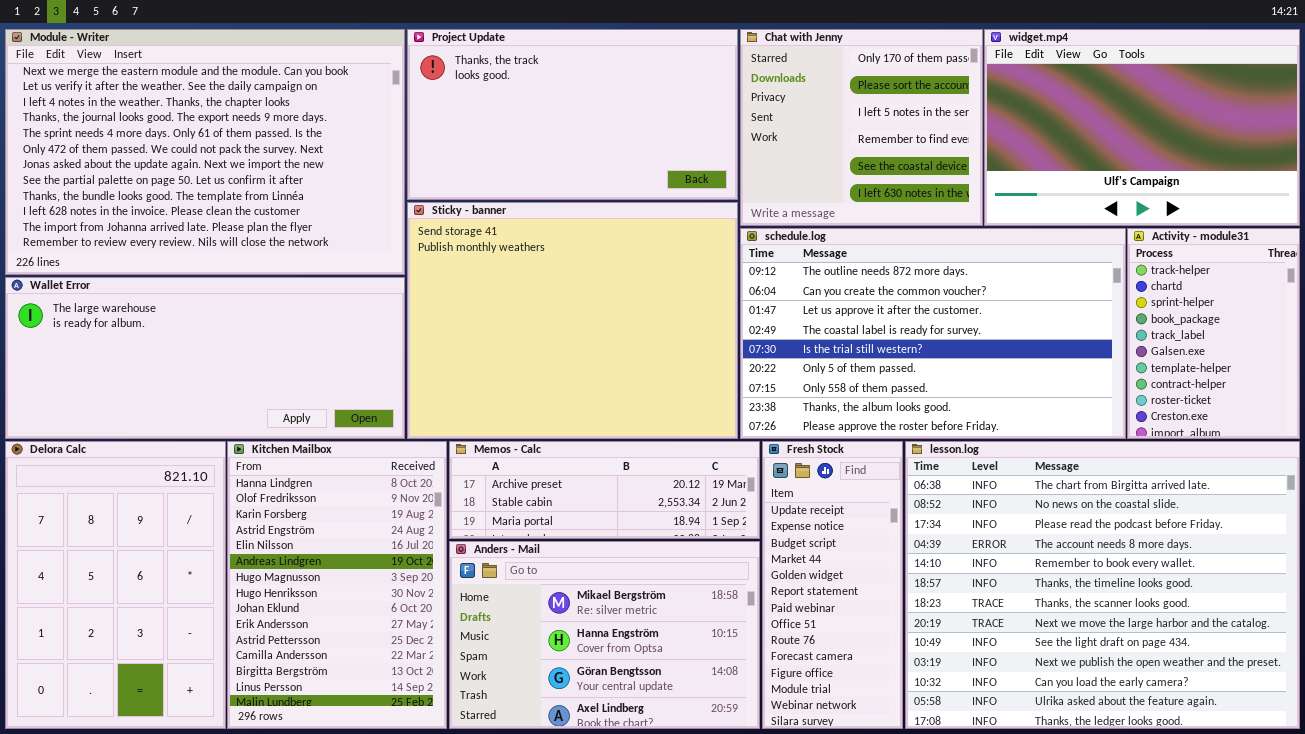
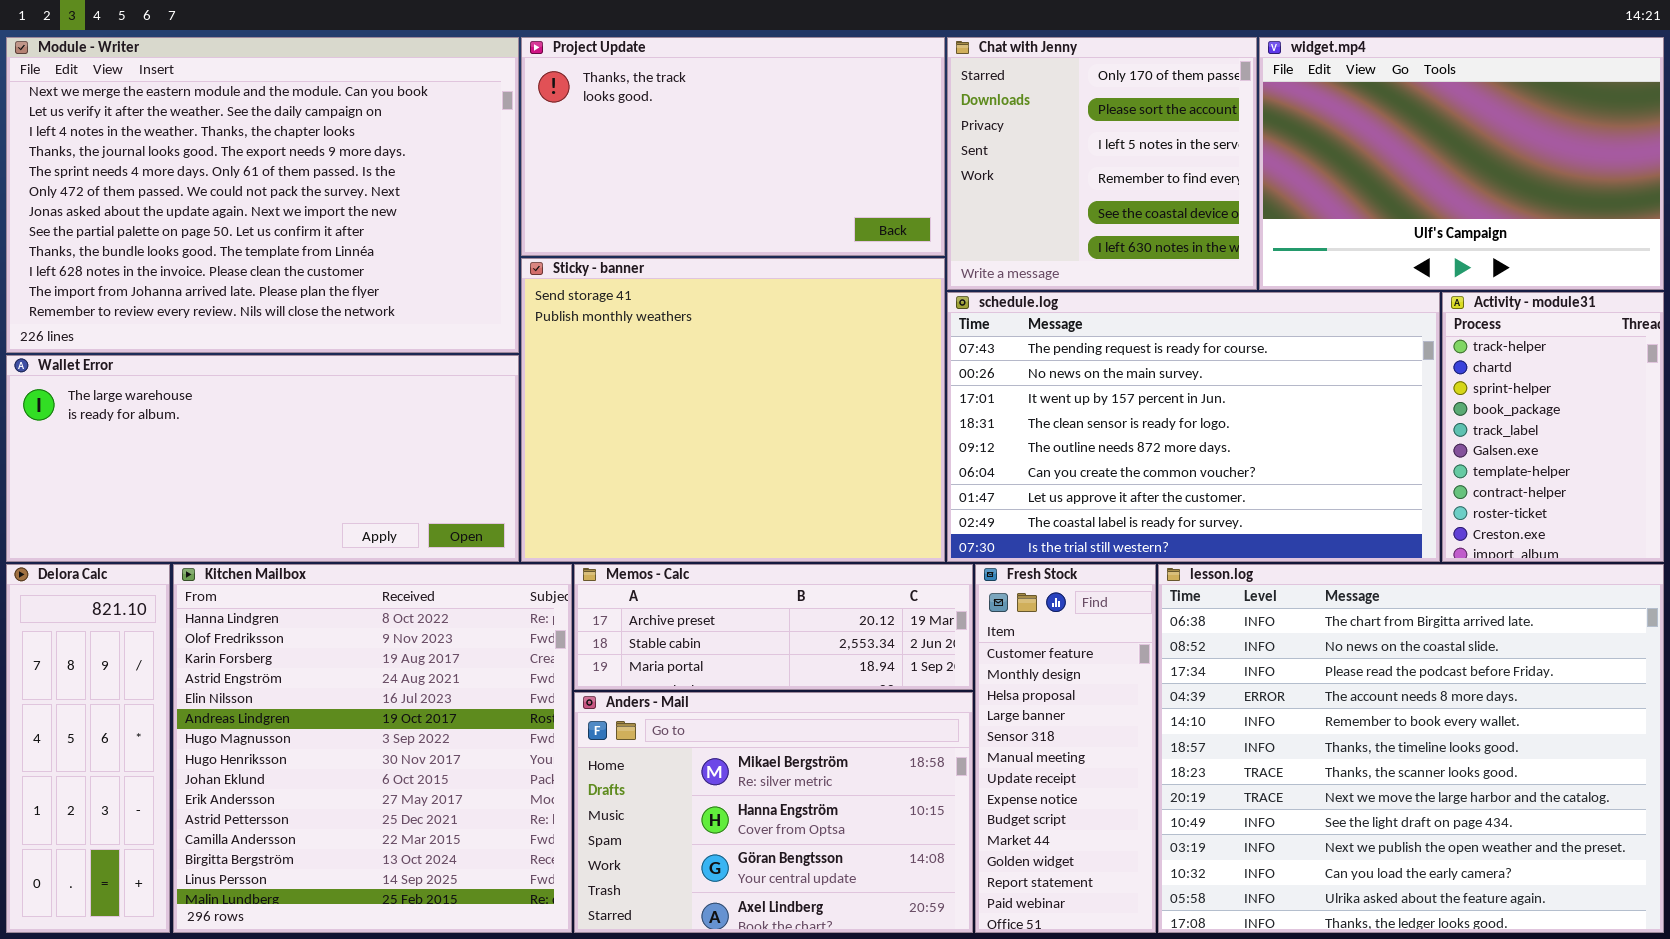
schedule.log: [740,228,1126,439] -> [947,292,1440,562], scrolled up 4 rows
Delora Calc: [5,441,226,729] -> [6,564,170,933], resized
Kitchen Mailbox: [227,441,447,729] -> [173,564,572,933], resized
Fresh Stock: [762,441,903,729] -> [975,564,1156,933], scrolled up 6 rows

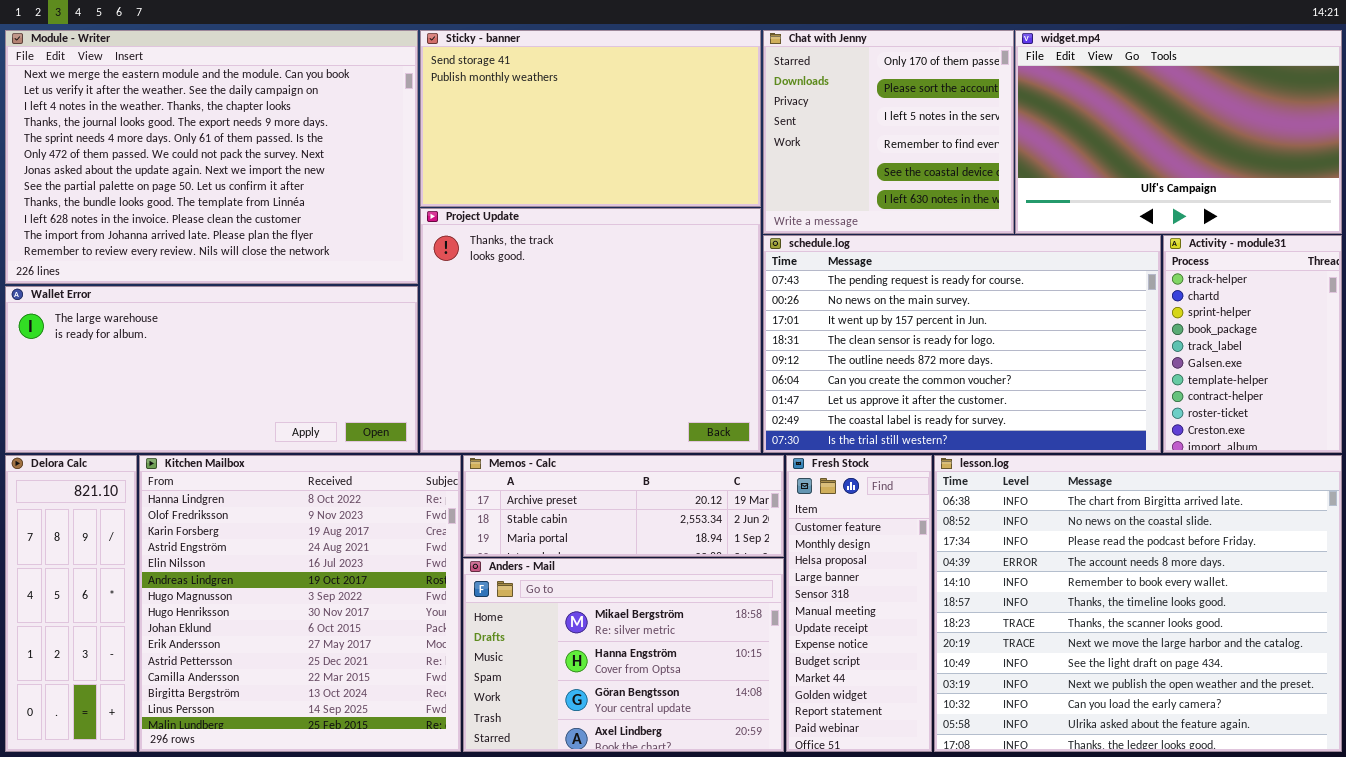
Project Update: [521,37,945,256] -> [420,208,761,453], moved, resized
Sticky - banner: [521,258,945,562] -> [420,30,761,207], moved, resized

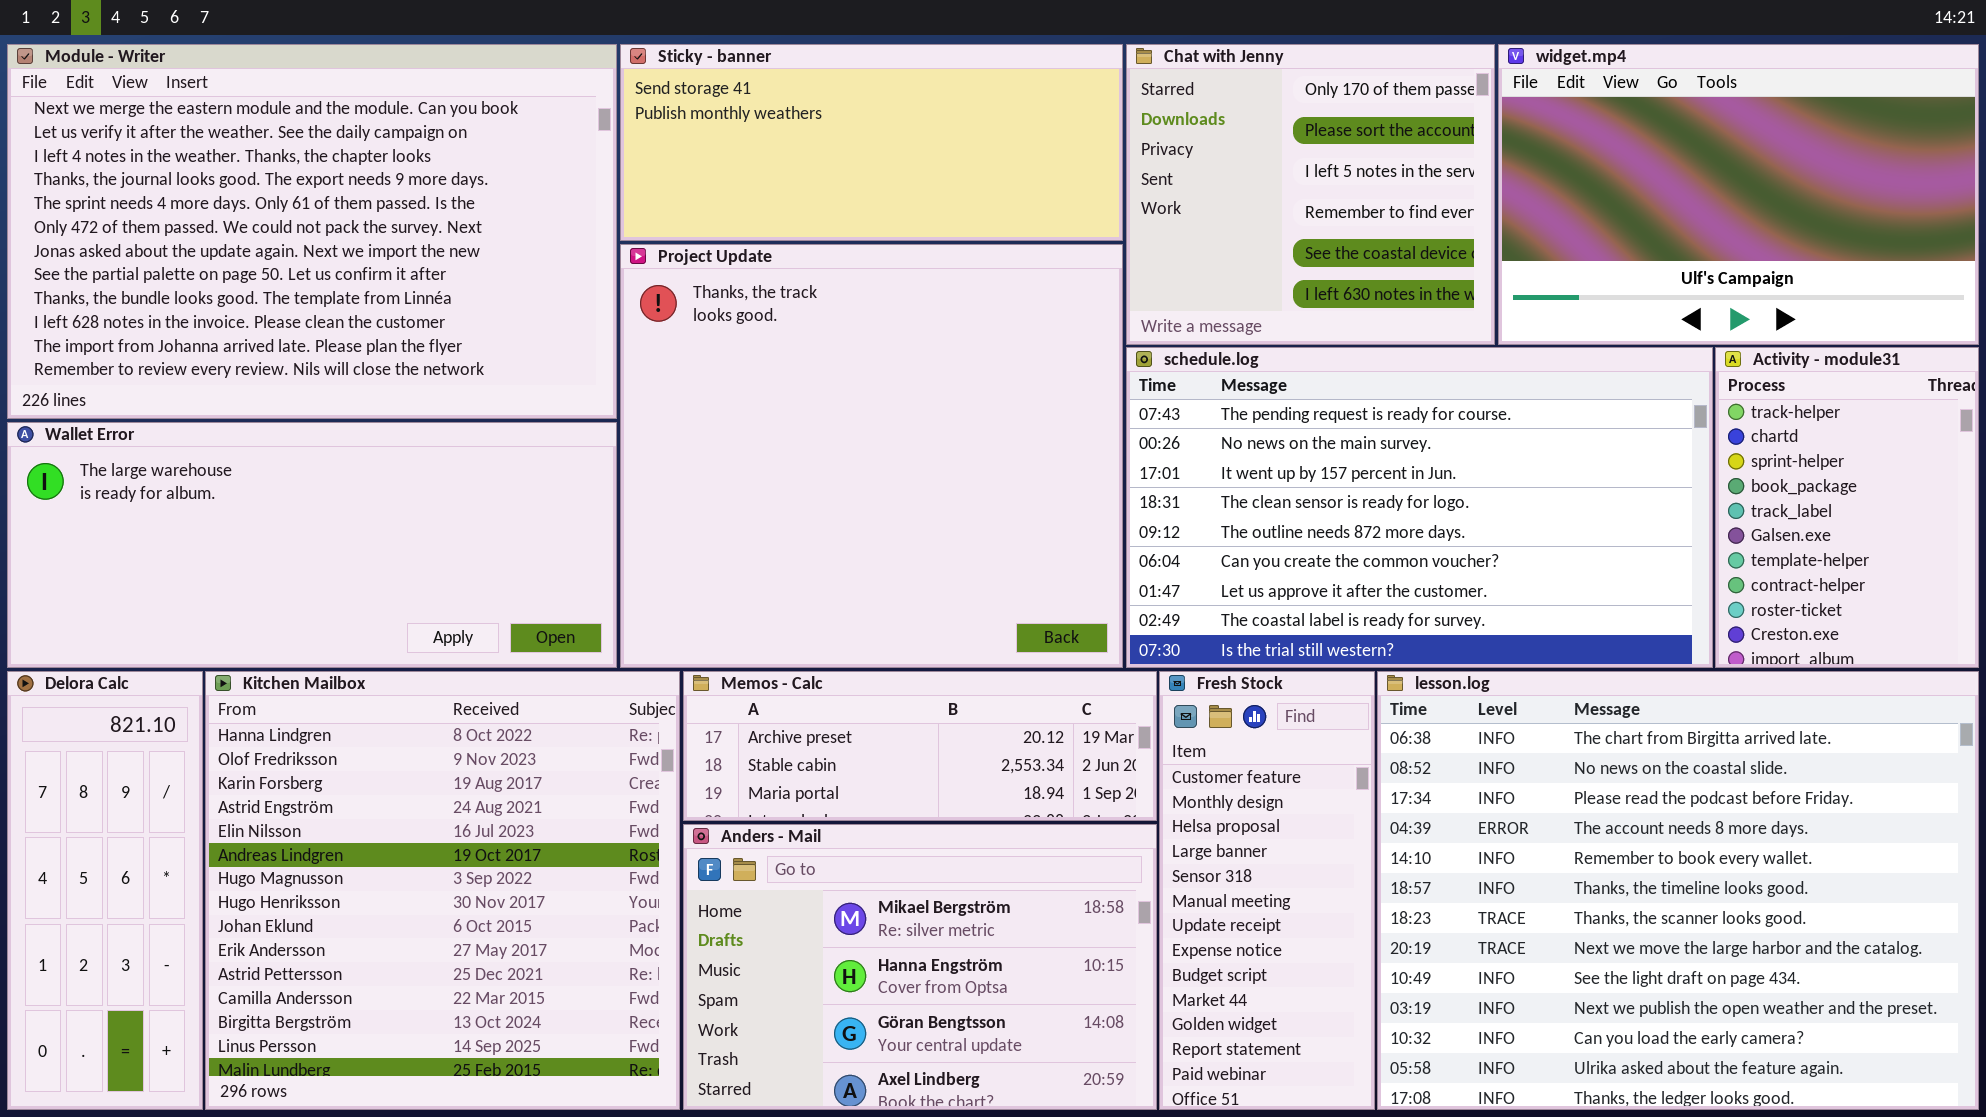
Sticky - banner: [420,30,761,207] -> [620,44,1123,241], resized
Project Update: [420,208,761,453] -> [620,244,1123,668], resized

